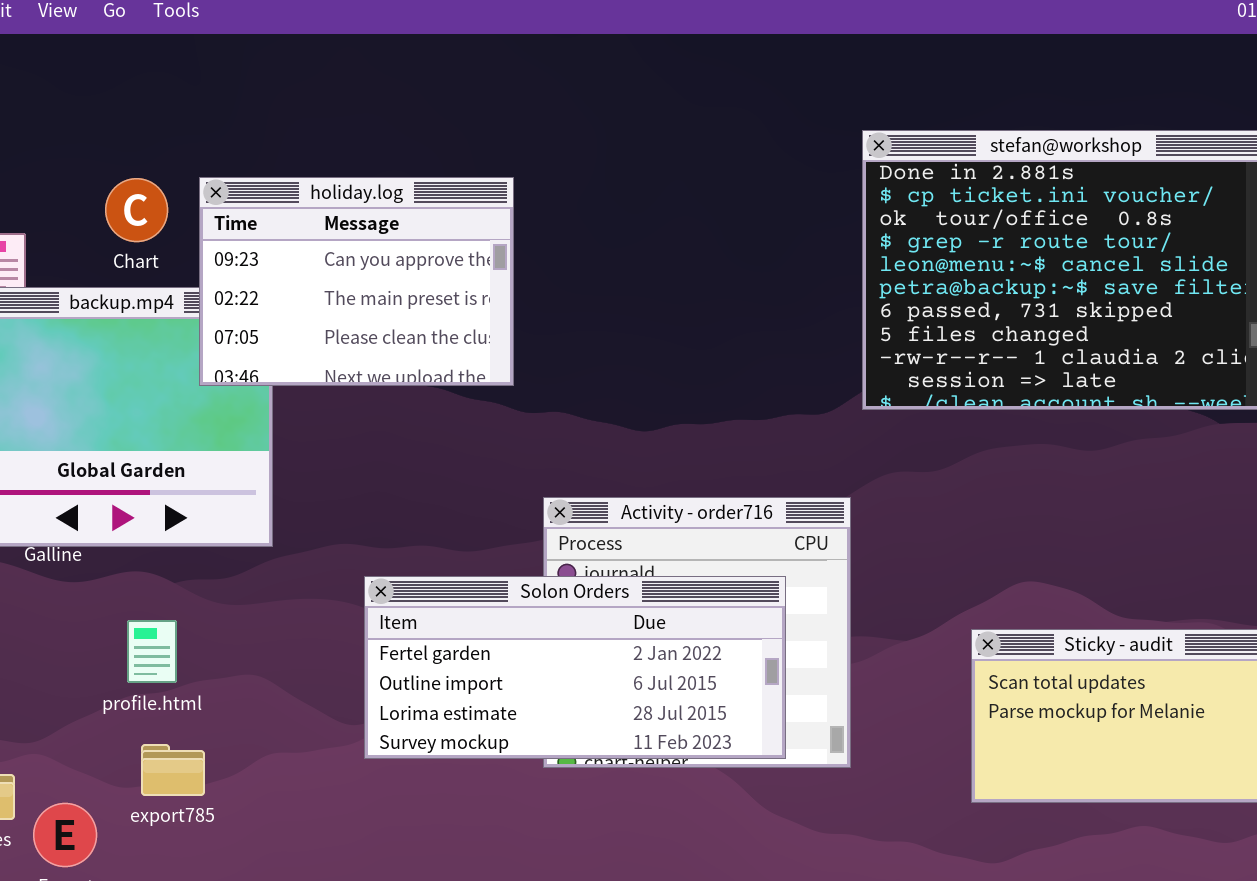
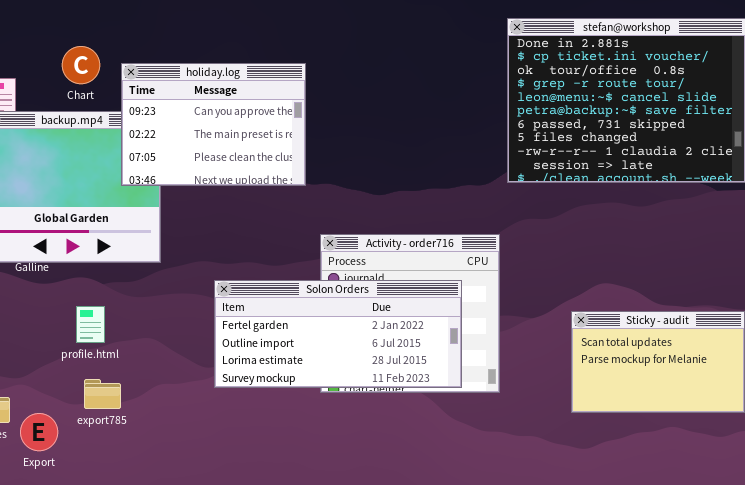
holiday.log: [199,177,514,386] -> [121,63,306,186], moved

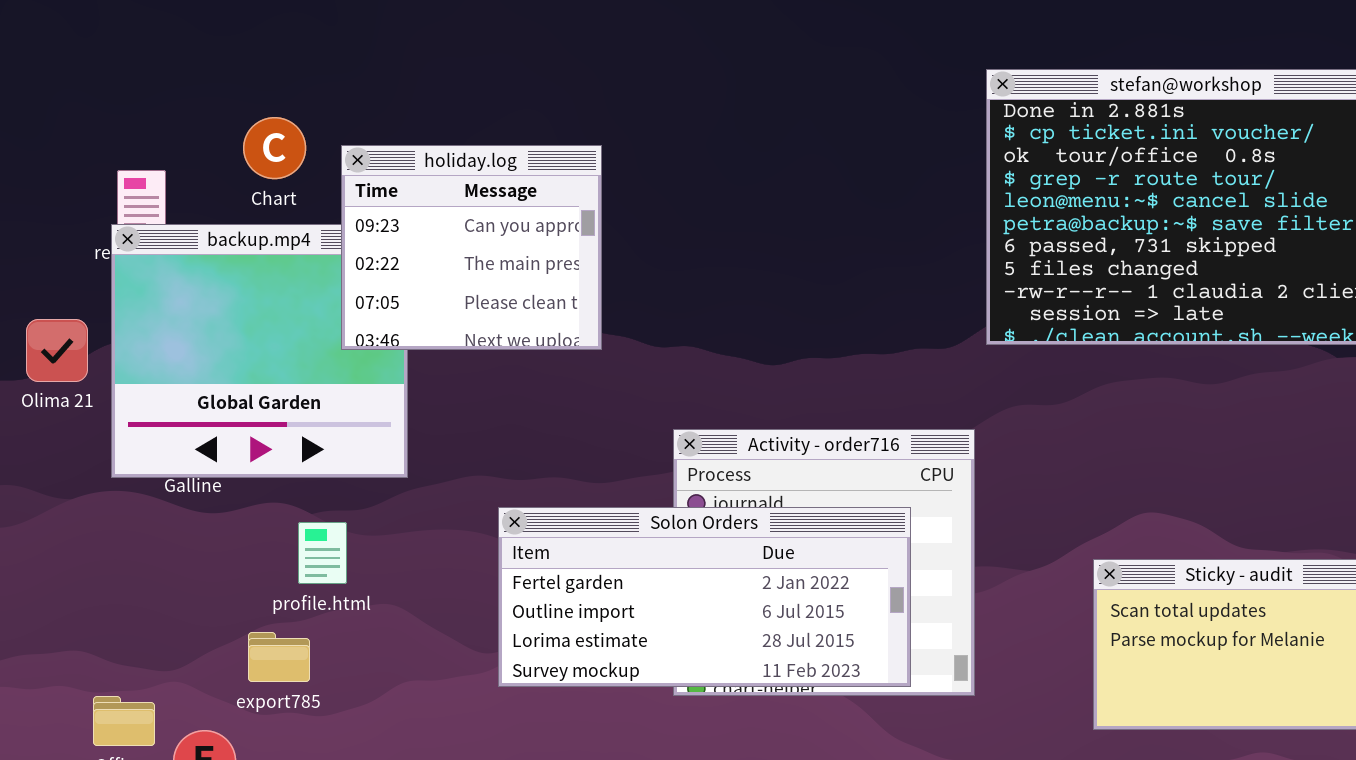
holiday.log: [121,63,306,186] -> [341,145,602,350], resized
profile.html: [76,306,105,343] -> [298,522,347,584], moved
export785: [84,379,121,409] -> [248,632,310,682], moved

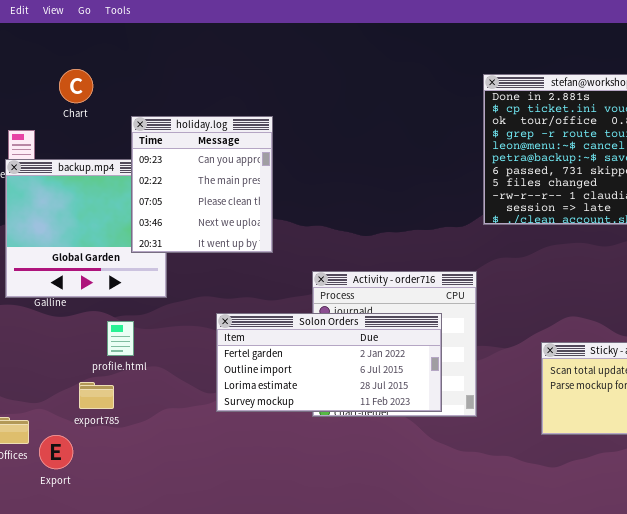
Chart: [243,117,306,179] -> [59,69,93,103], moved
holiday.log: [341,145,602,350] -> [131,116,273,253], resized

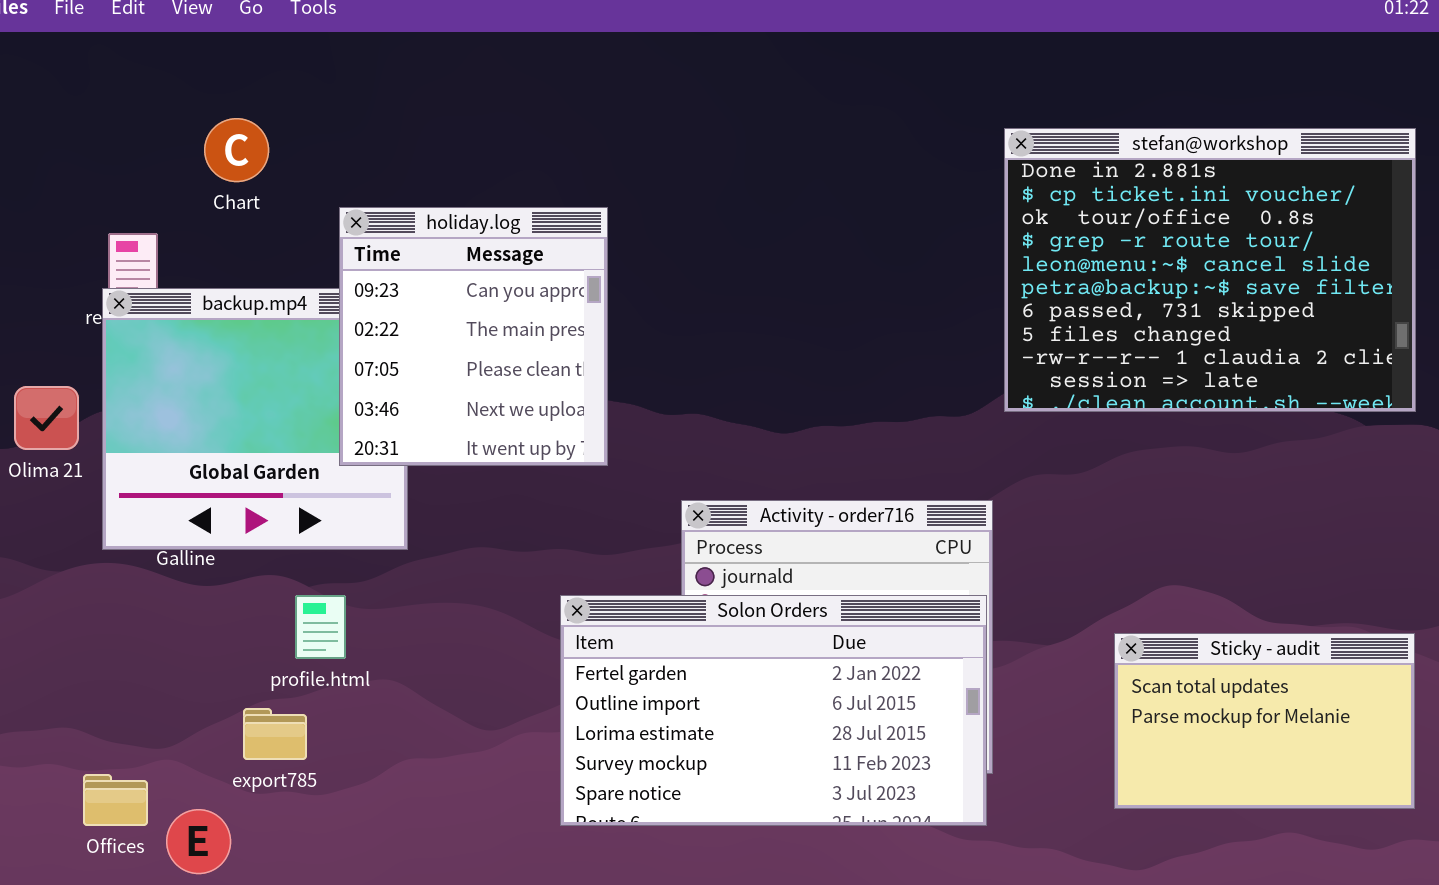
Solon Orders: [216,313,442,412] -> [560,595,987,826], moved, resized

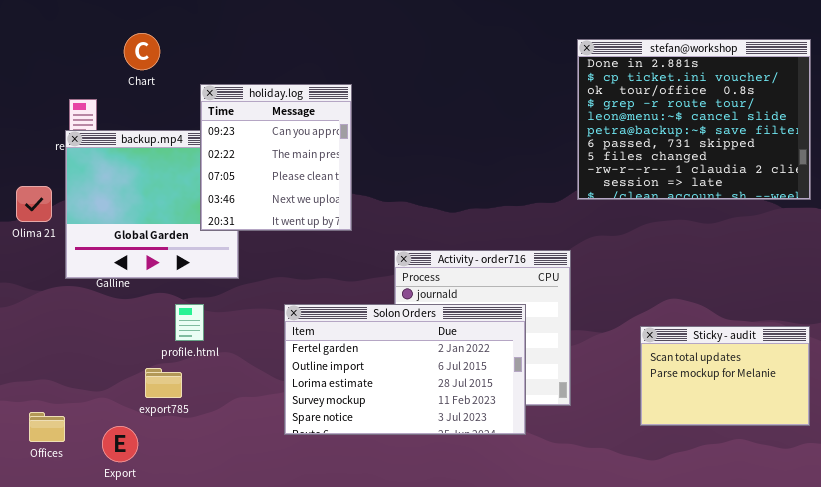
Solon Orders: [560,595,987,826] -> [284,304,526,435], moved
Offices: [83,774,148,826] -> [29,412,65,442], moved

